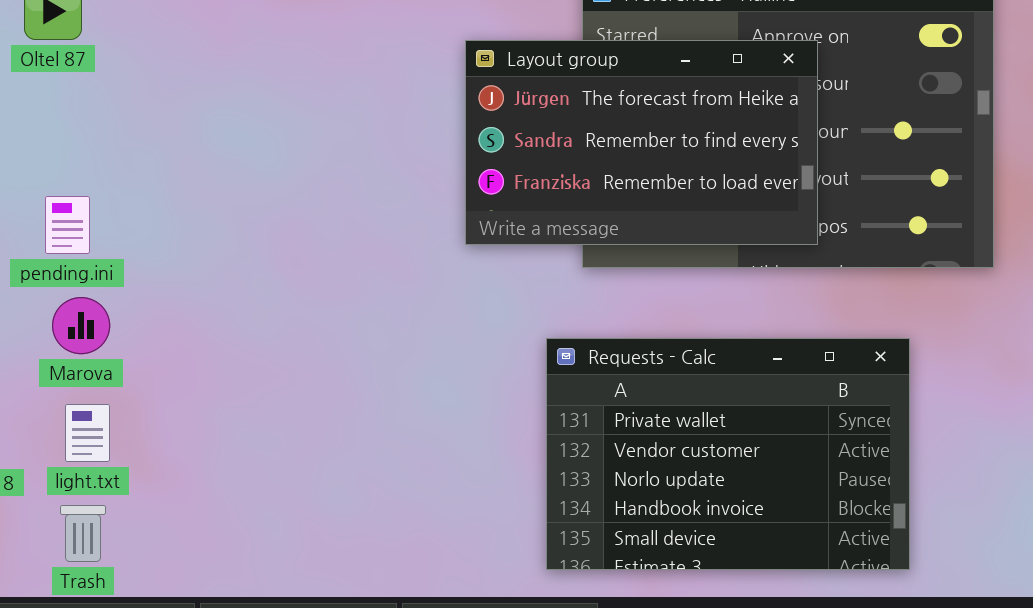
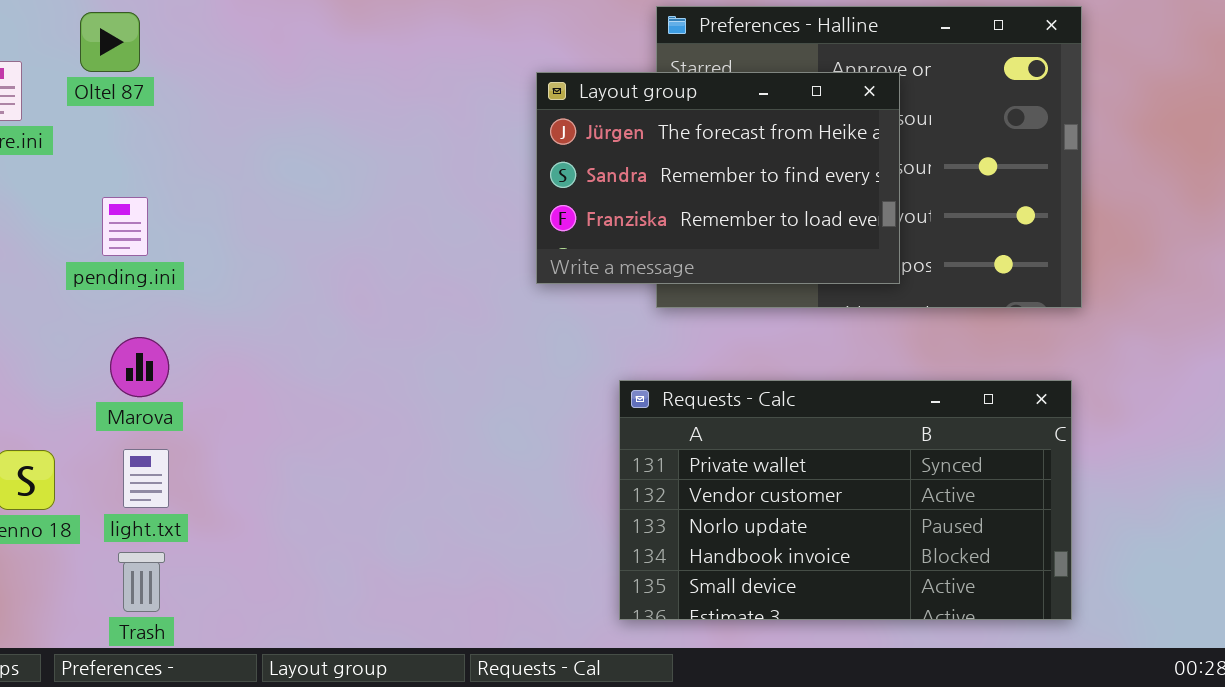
pending.ini: [45,196,90,254] -> [102,197,148,256], moved
Requests - Calc: [546,338,910,570] -> [619,380,1072,620], resized

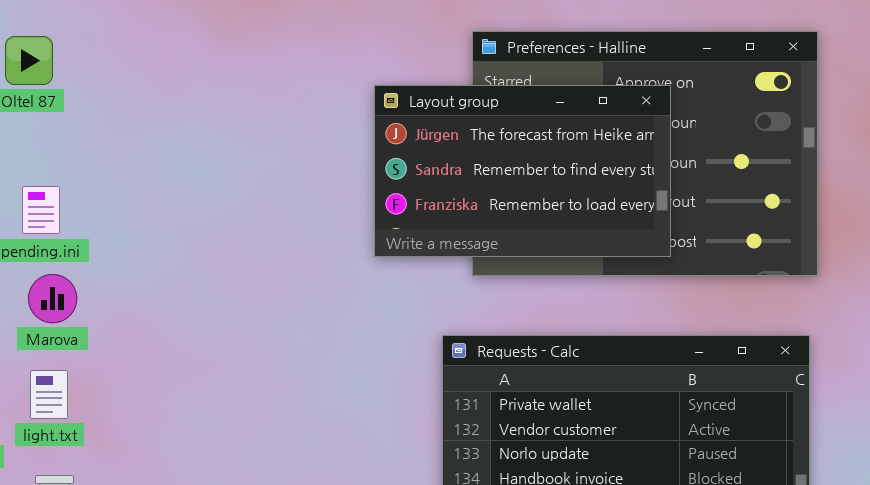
Marova: [110,337,169,397] -> [28,274,77,323], moved
light.txt: [123,449,169,508] -> [30,370,68,419], moved

